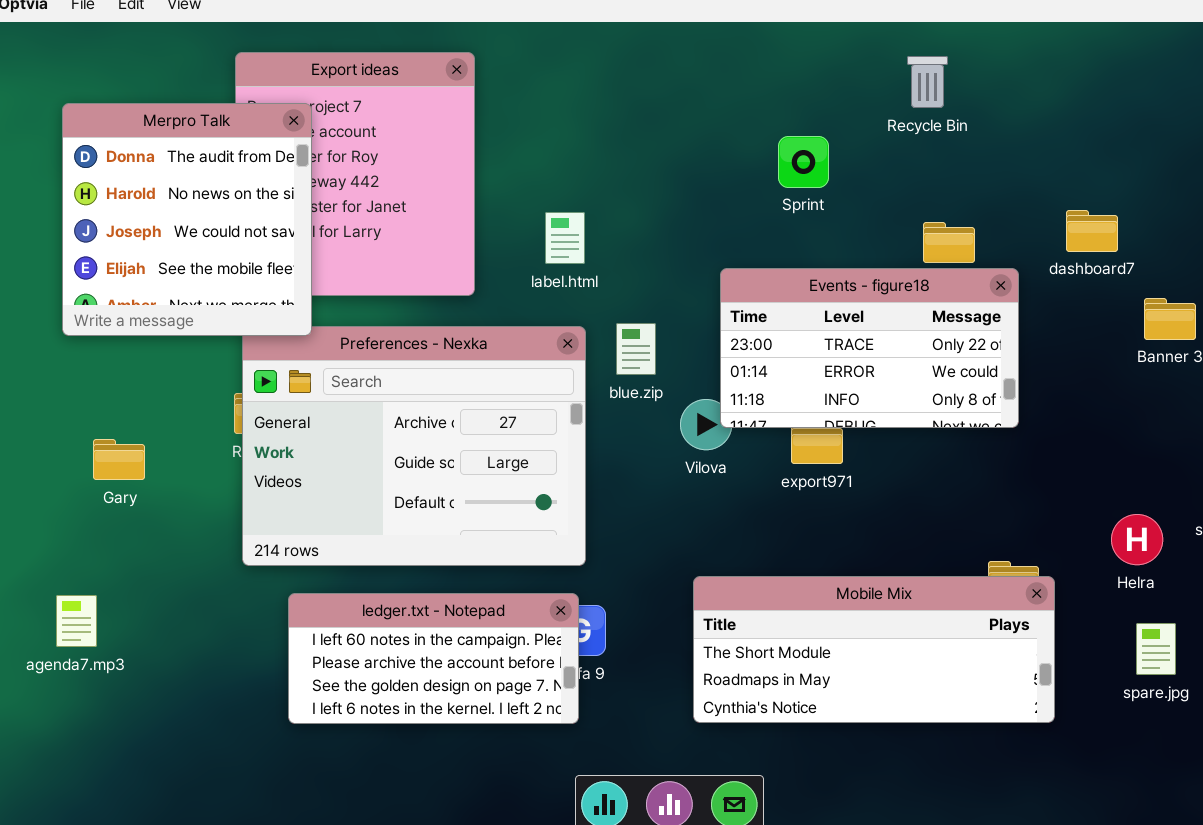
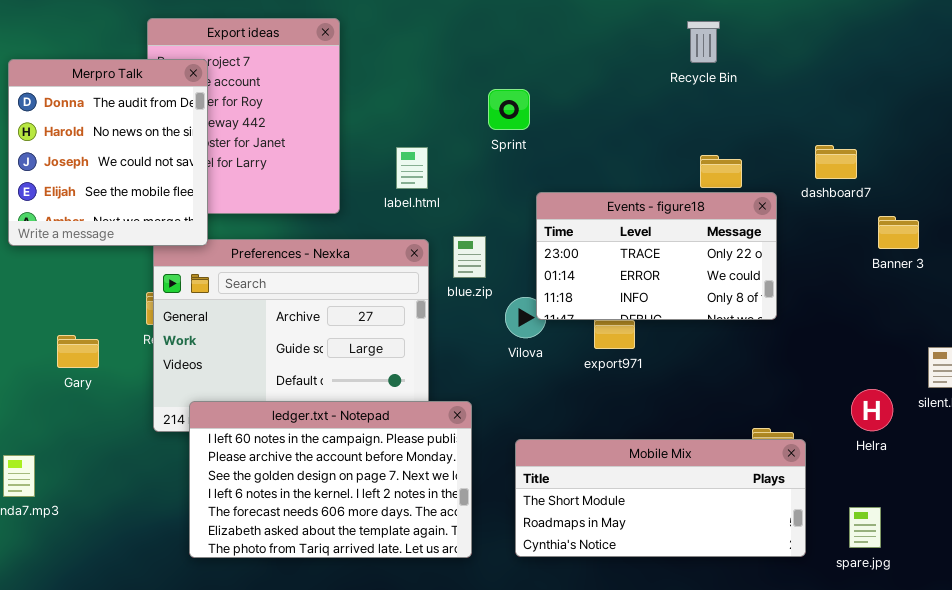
Sprint: [778,136,829,188] -> [488,89,530,130], moved
Gary: [93,439,145,480] -> [57,335,99,368], moved
ledger.txt - Notepad: [288,593,579,724] -> [189,401,472,558], resized
spare.jpg: [1136,623,1176,675] -> [849,507,881,548], moved

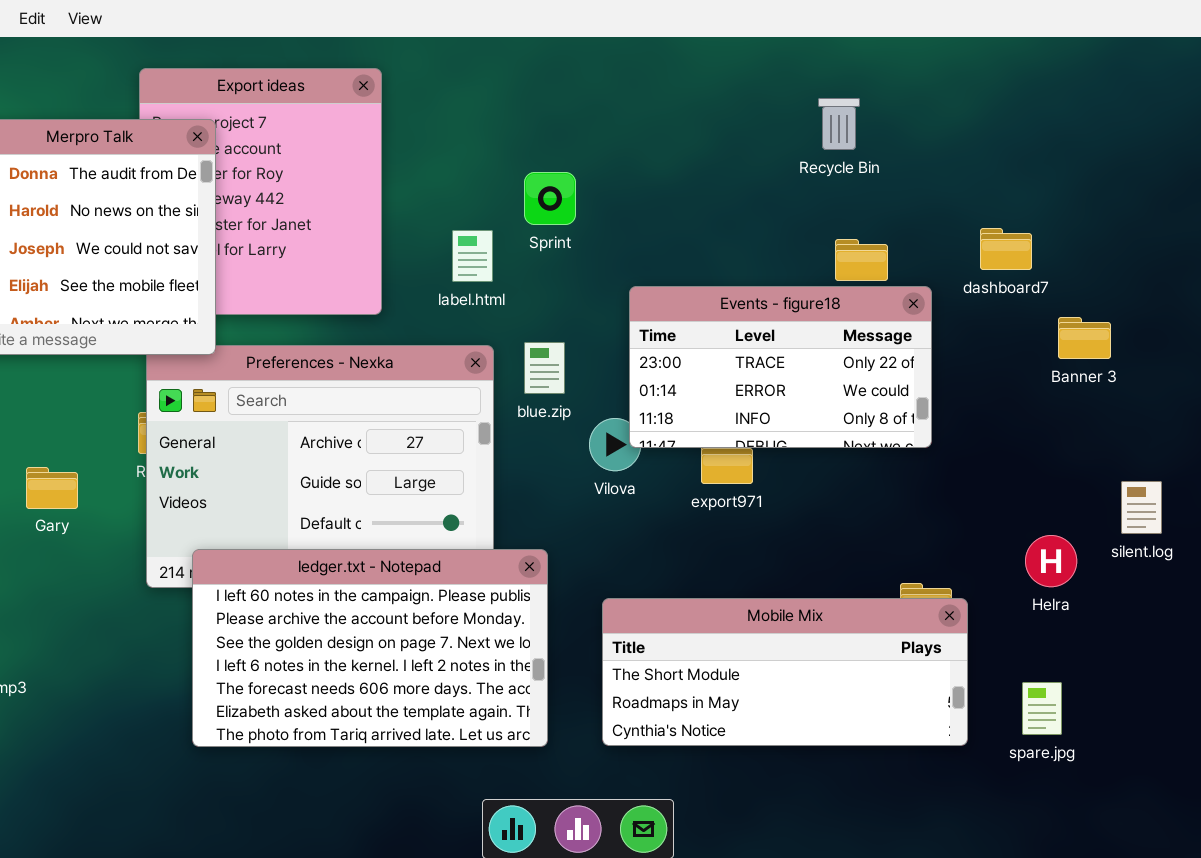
Recycle Bin: [687,21,720,63] -> [818,98,860,150], moved
Sprint: [488,89,530,130] -> [524,172,576,225], moved

